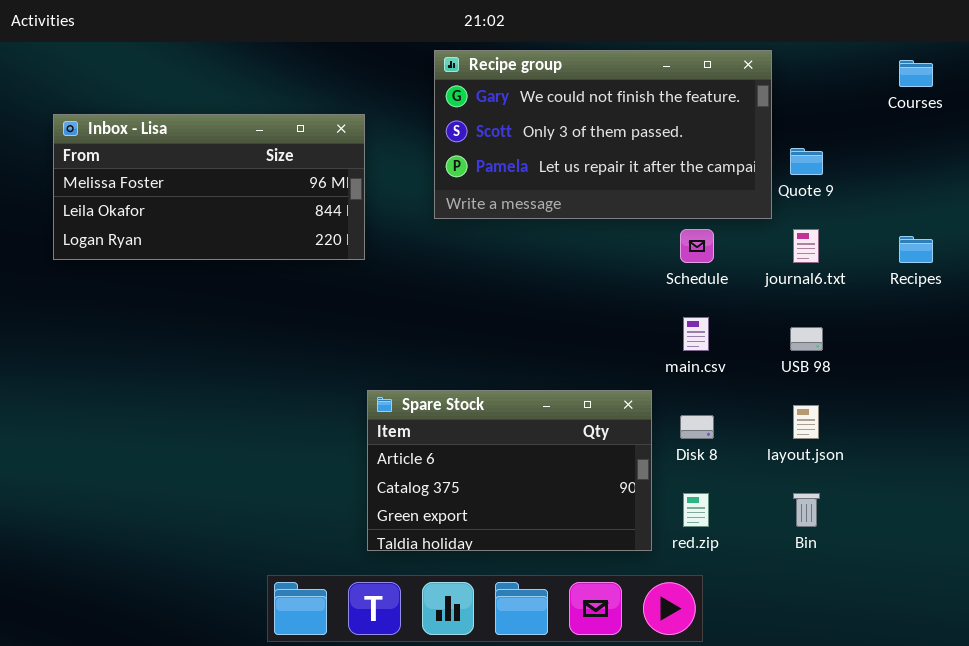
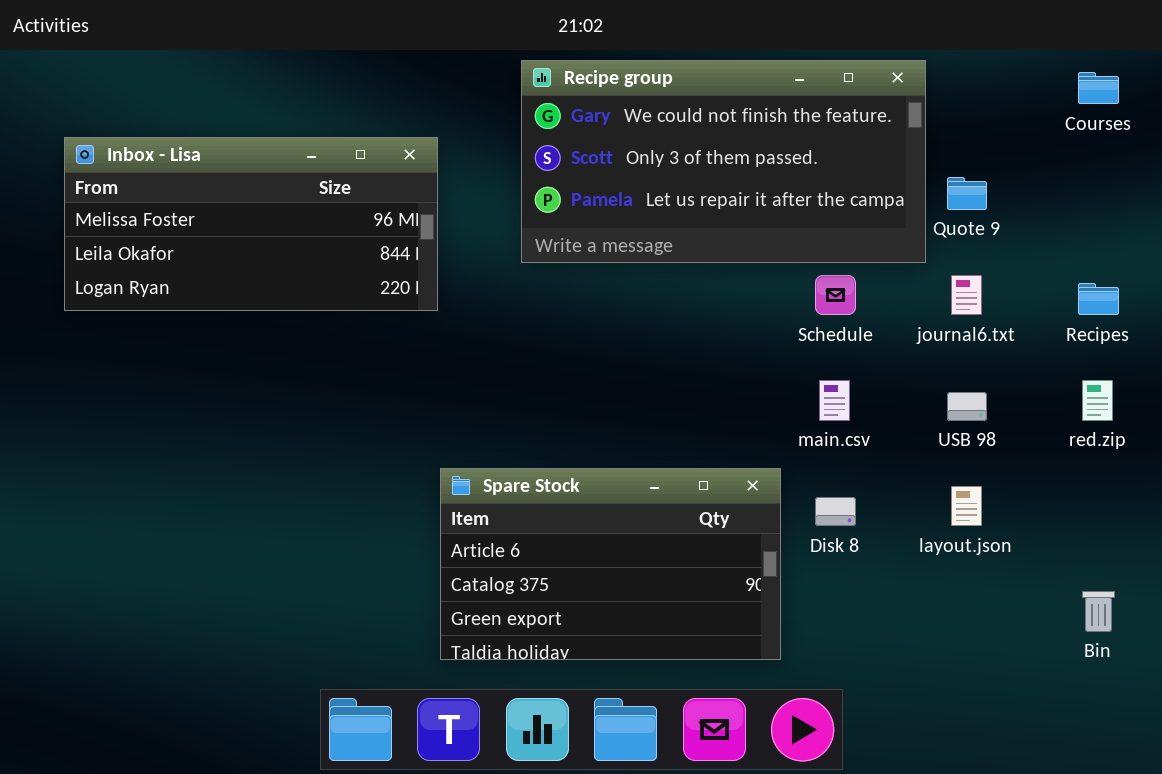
red.zip: [683,493,709,527] -> [1082,380,1113,421], moved
Bin: [793,493,820,527] -> [1082,591,1115,632], moved

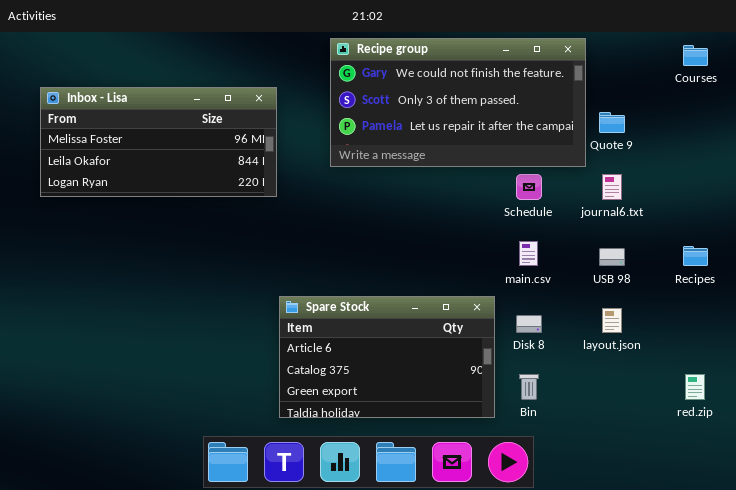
Recipes: [1078,283,1119,315] -> [683,246,708,266], moved
red.zip: [1082,380,1113,421] -> [685,374,705,400], moved
Bin: [1082,591,1115,632] -> [519,374,539,400], moved

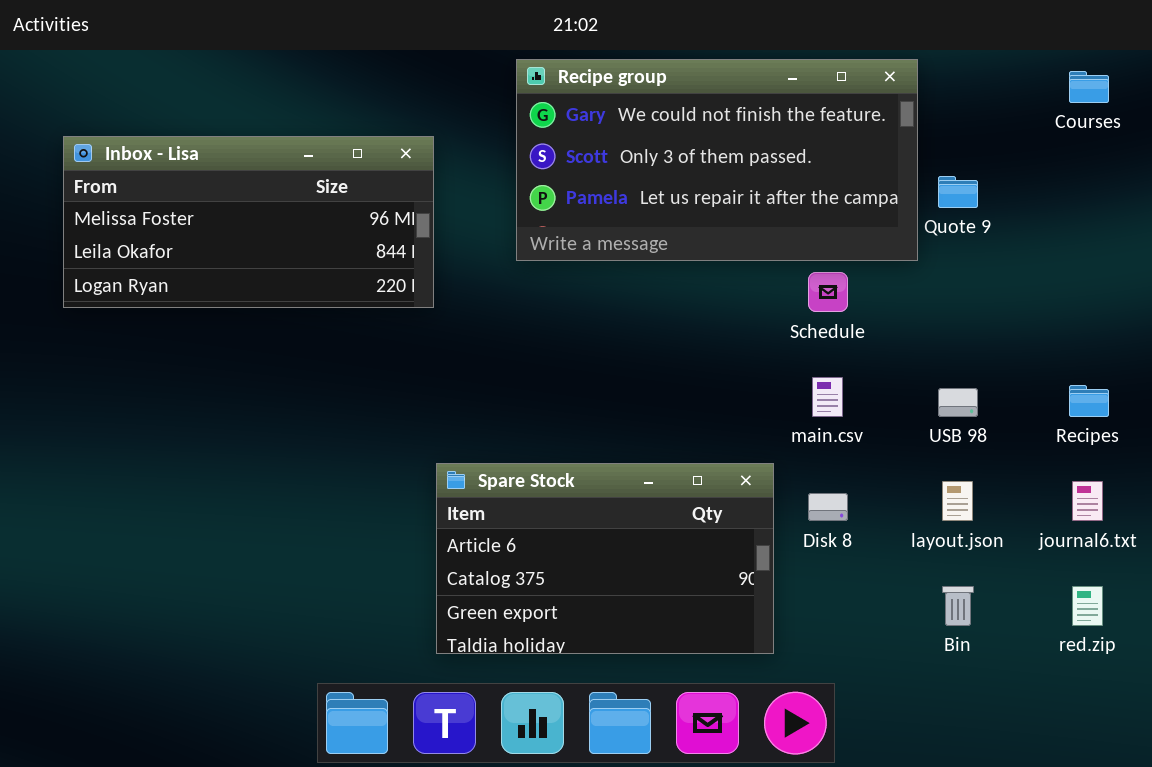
journal6.txt: [602,174,622,200] -> [1072,481,1103,521], moved
Bin: [519,374,539,400] -> [942,586,974,626], moved

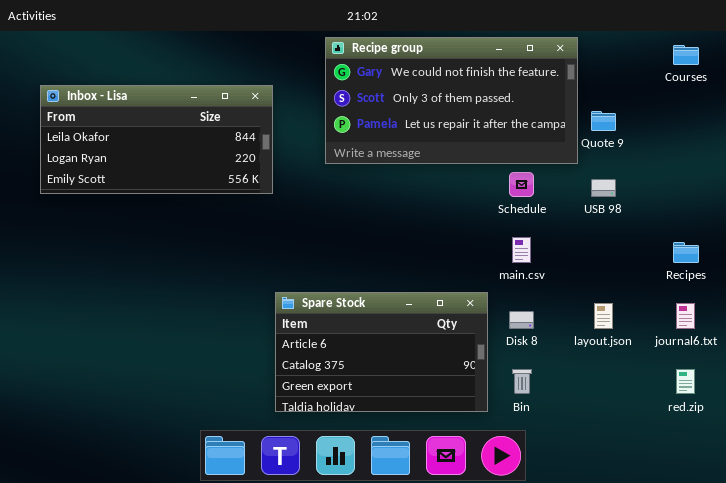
Inbox - Lisa: [63,136,434,308] -> [40,85,273,194], scrolled down 1 row
USB 98: [938,388,978,417] -> [591,179,616,197], moved
Bin: [942,586,974,626] -> [512,369,532,394], moved

